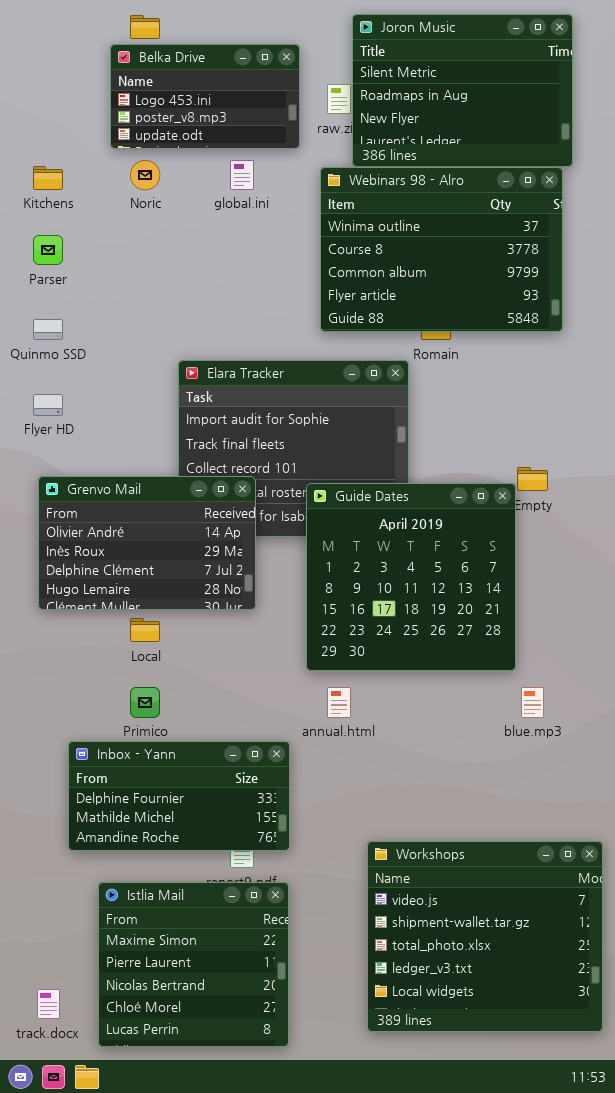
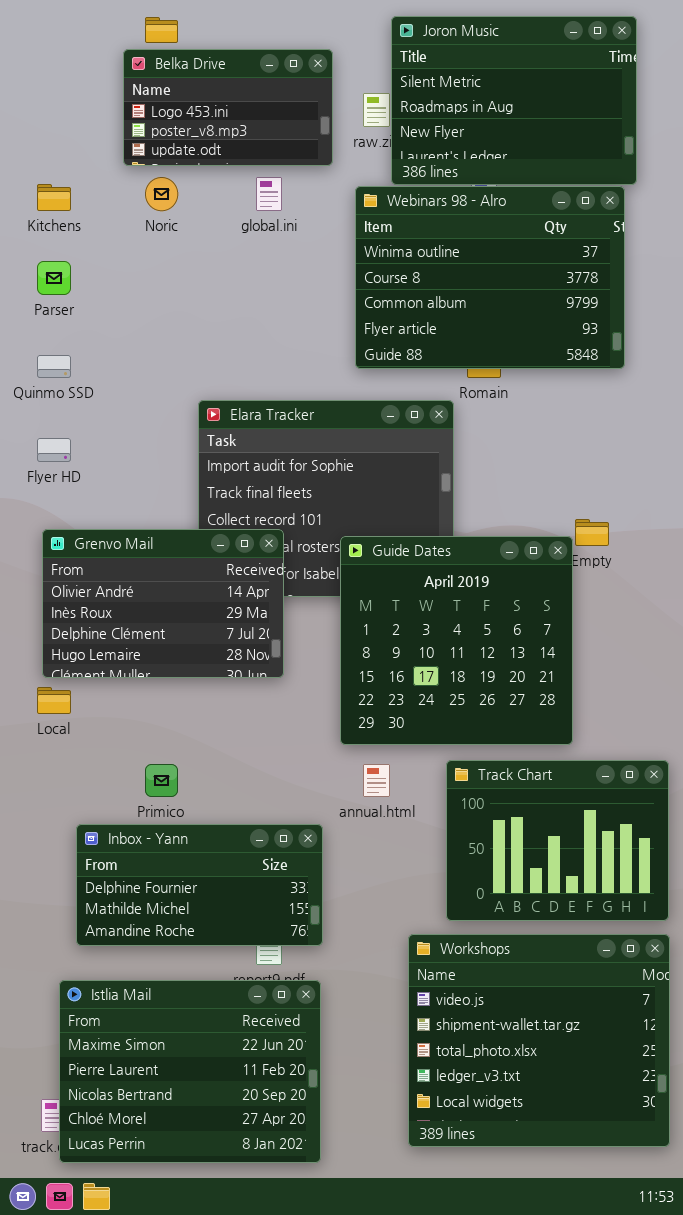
Local: [130,618,160,642] -> [37,687,71,714], moved
Track Chart: none -> [446,760,669,921], opened
Istlia Mail: [98,882,289,1047] -> [59,980,321,1163], resized

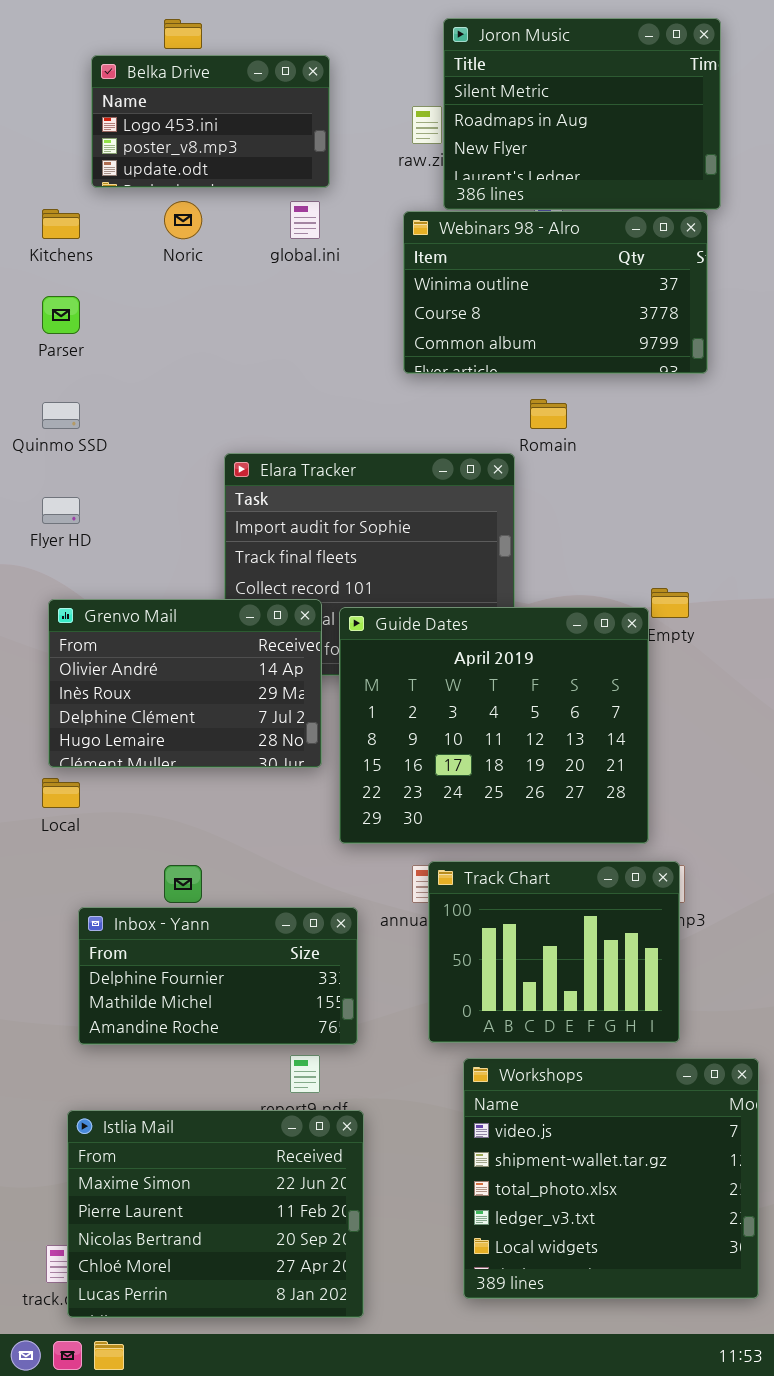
Belka Drive: [123,49,333,166] -> [91,55,330,188], moved
Webinars 98 - Alro: [355,186,625,369] -> [403,211,708,374], resized
Guide Dates: [340,536,573,745] -> [339,607,649,844], resized
Track Chart: [446,760,669,921] -> [428,861,680,1043], moved
Inbox - Yann: [76,824,323,946] -> [78,907,358,1045], moved

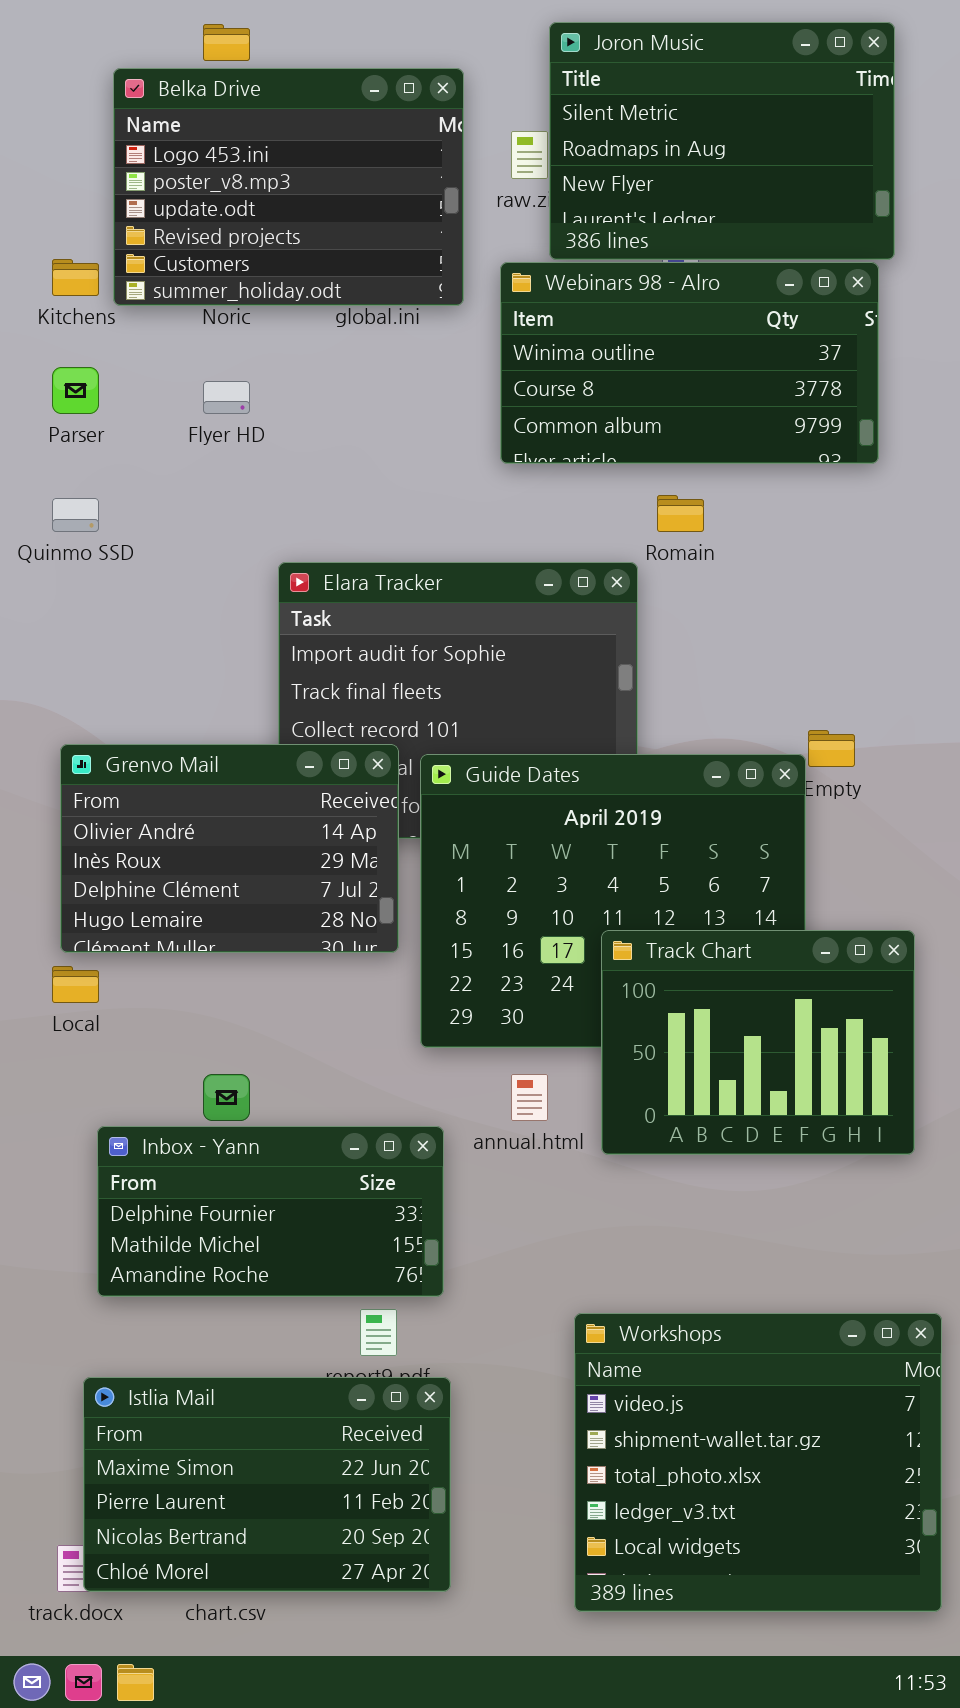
Belka Drive: [91,55,330,188] -> [113,68,464,306], resized
Flyer HD: [42,497,80,524] -> [203,381,250,414], moved
Track Chart: [428,861,680,1043] -> [601,930,915,1155], moved
Istlia Mail: [67,1110,364,1318] -> [83,1377,451,1592], resized

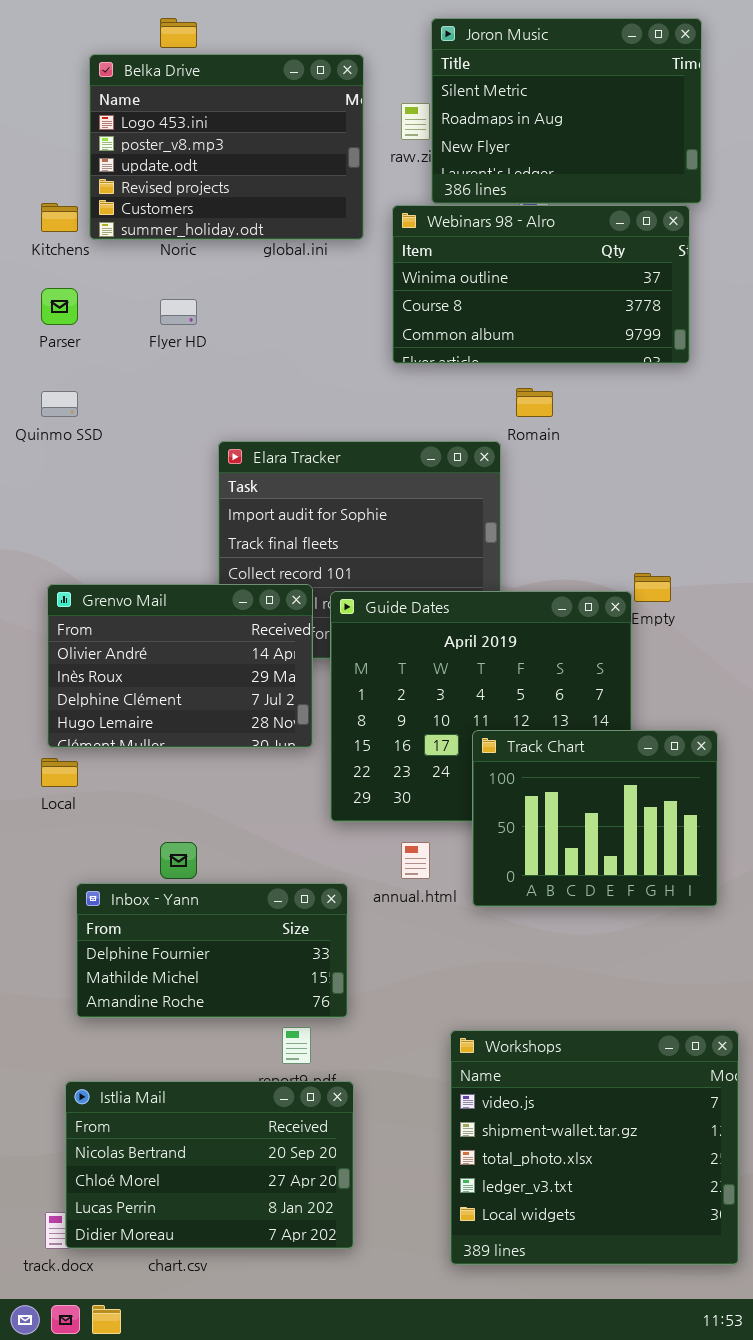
Istlia Mail: [83,1377,451,1592] -> [65,1081,354,1249], scrolled down 2 rows

